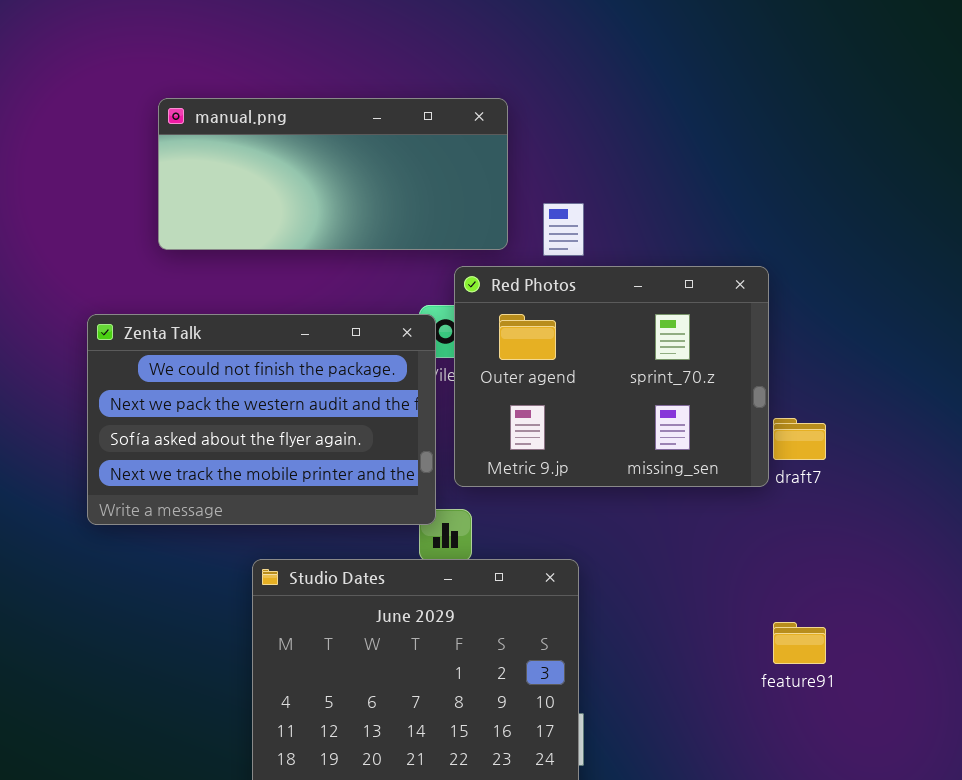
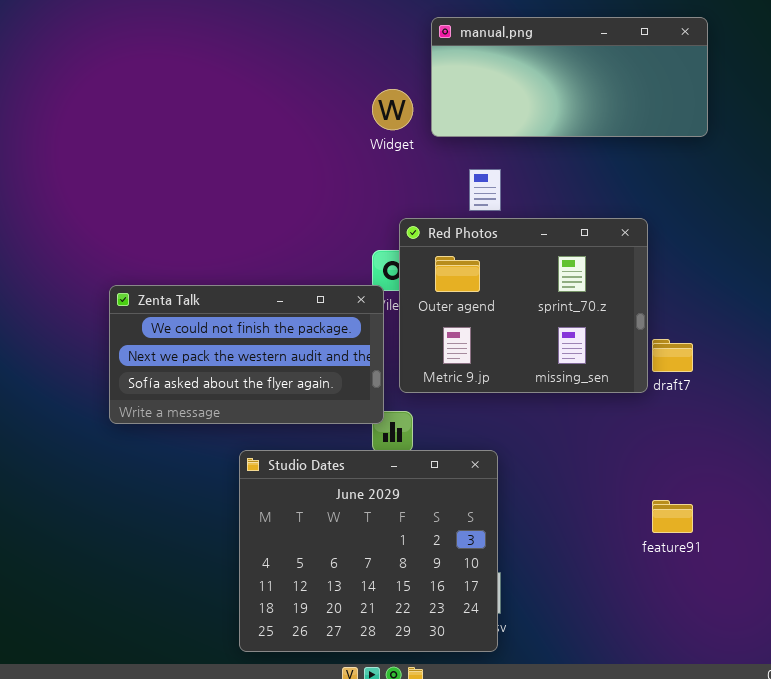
manual.png: [158,98,508,250] -> [431,17,708,137], moved
Zenta Talk: [87,314,436,525] -> [109,285,384,424], resized

